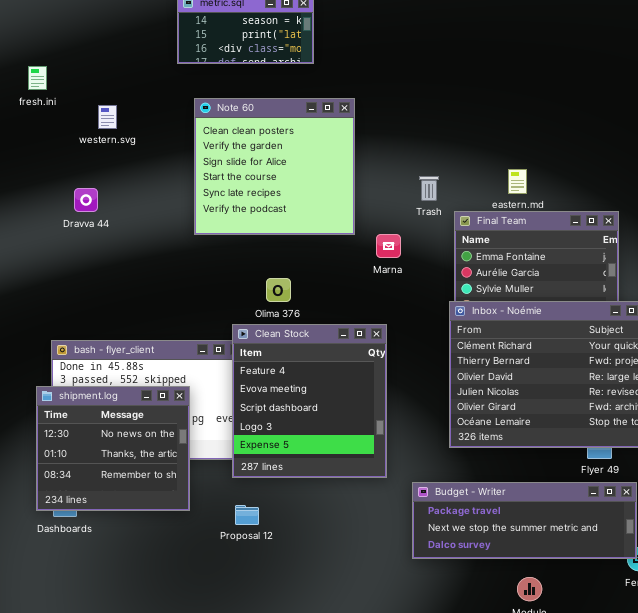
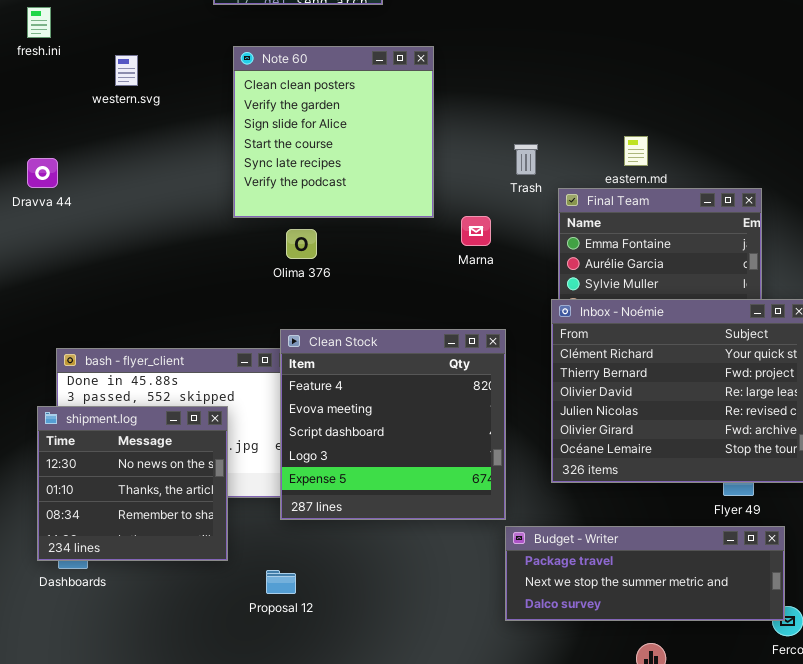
Dravva 44: [74,188,98,212] -> [27,158,58,188], moved
Olima 376: [266,278,291,302] -> [286,229,317,259], moved
Clean Stock: [232,324,387,478] -> [280,329,506,520], resized
Proposal 12: [235,505,259,525] -> [266,570,296,594], moved

